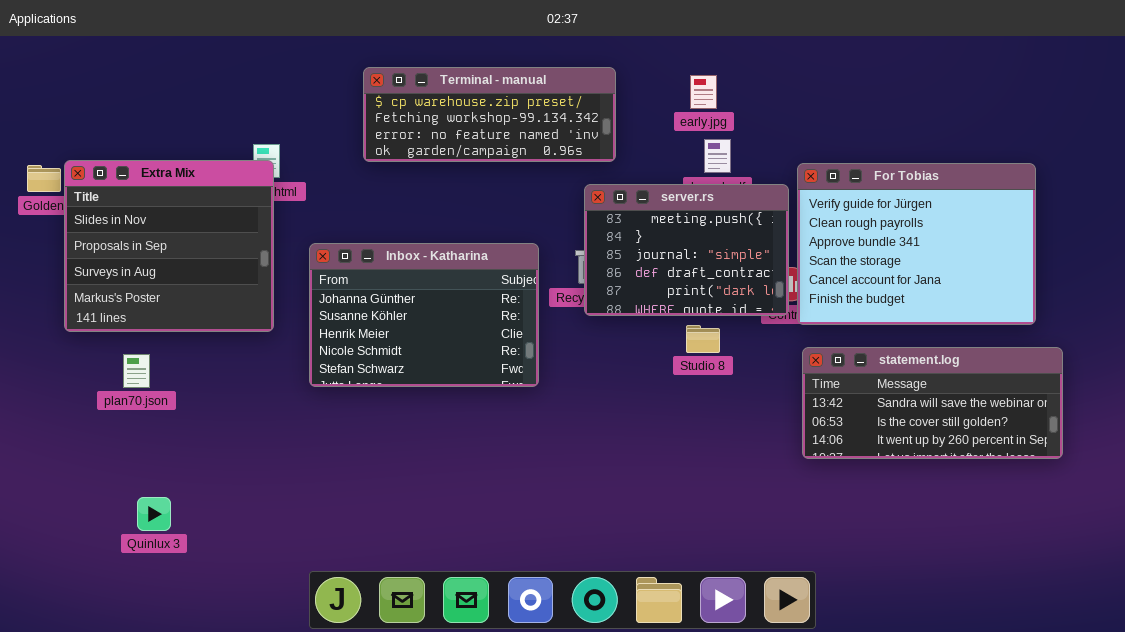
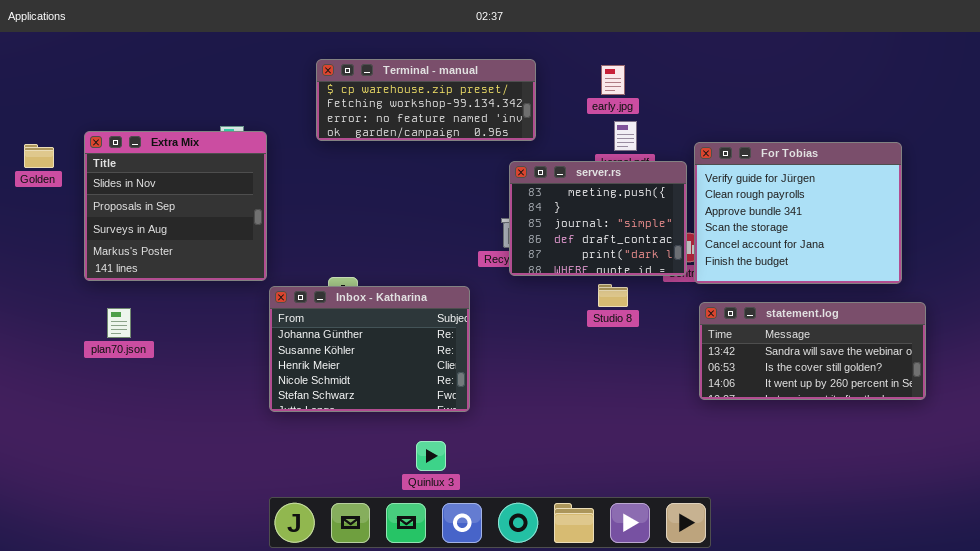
Extra Mix: [64,160,274,332] -> [84,131,267,281], moved
Inbox - Katharina: [309,243,539,387] -> [269,286,470,412], moved
Quinlux 3: [137,497,171,531] -> [416,441,446,471], moved

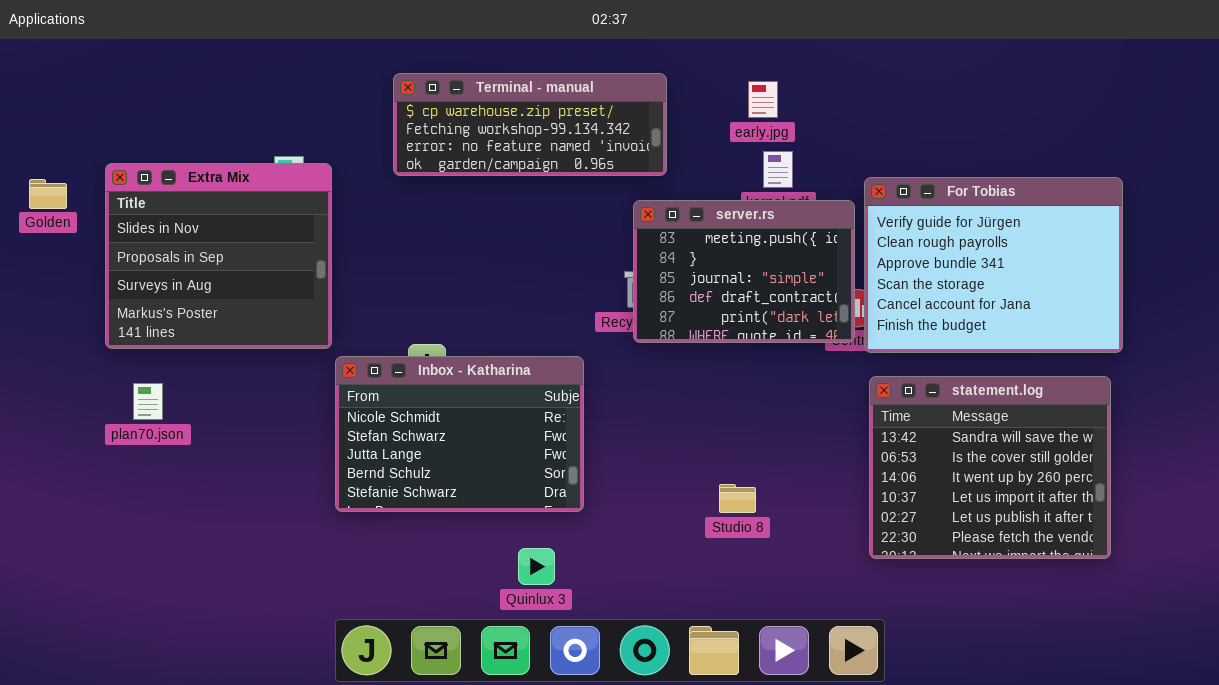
Studio 8: [598,284,628,307] -> [719,484,756,513], moved
Inbox - Katharina: [269,286,470,412] -> [335,356,584,512], scrolled down 3 rows
statement.log: [699,302,926,400] -> [869,376,1111,559], resized

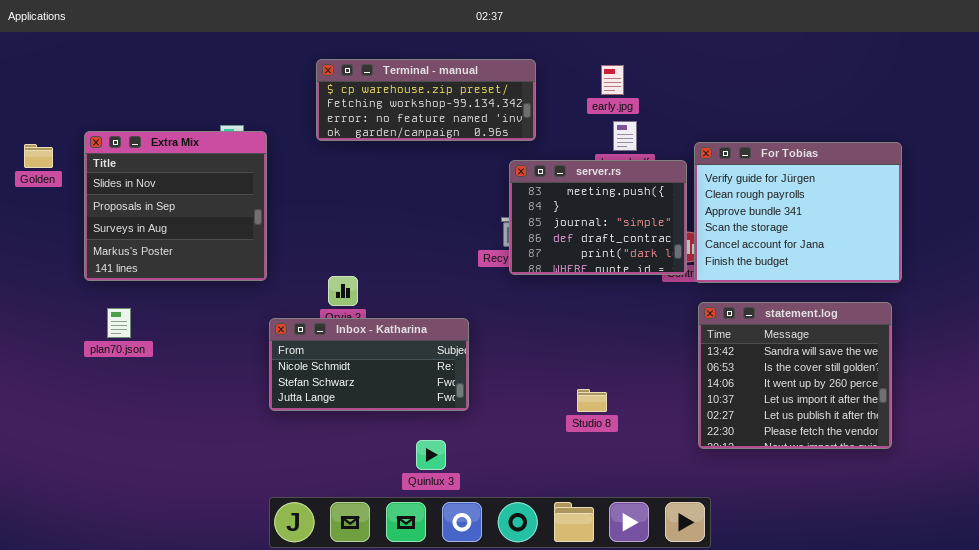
Inbox - Katharina: [335,356,584,512] -> [269,318,469,411], resized

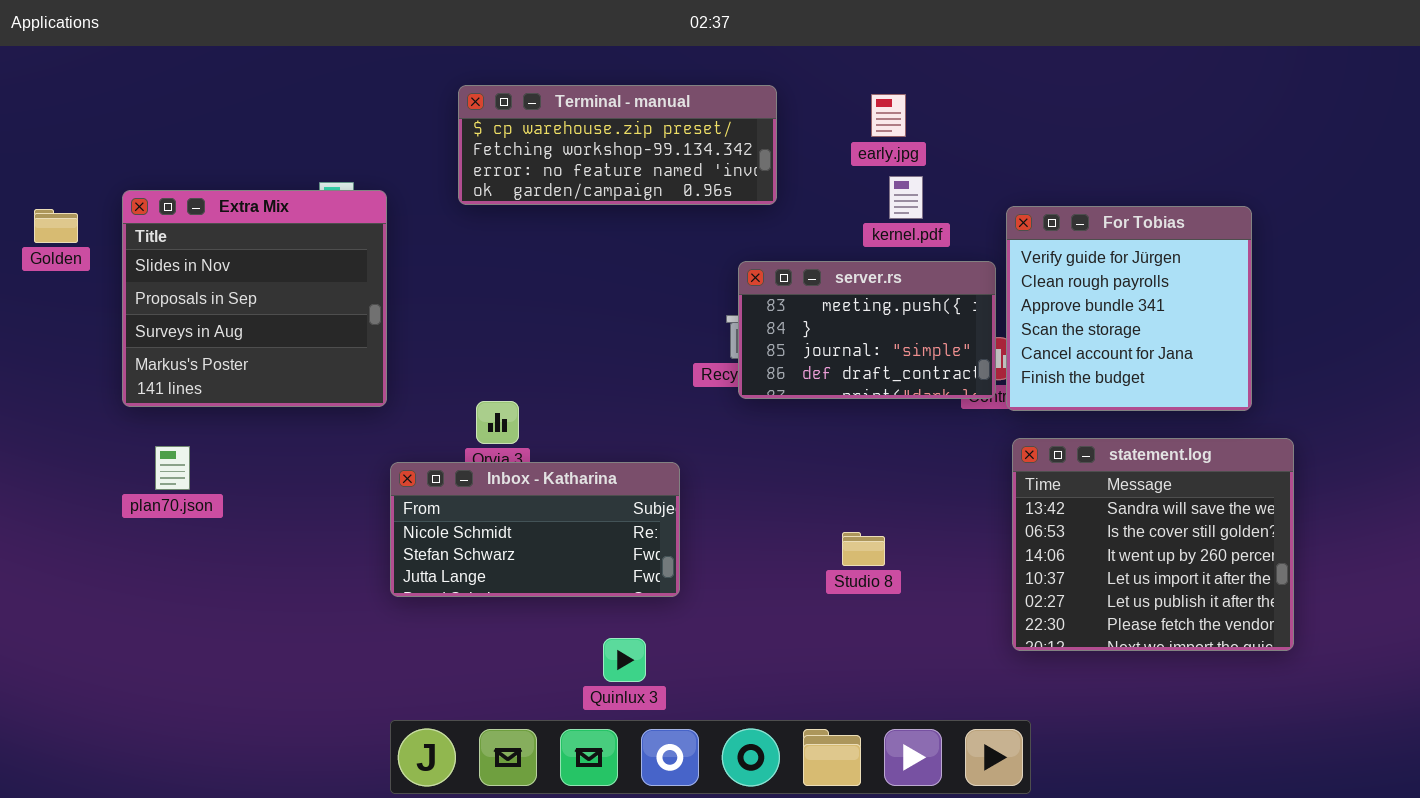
For Tobias: [694,142,902,283] -> [1006,206,1252,411], resized
server.rs: [509,160,687,275] -> [738,261,996,399], resized
Studio 8: [577,389,607,412] -> [842,532,885,566], moved

